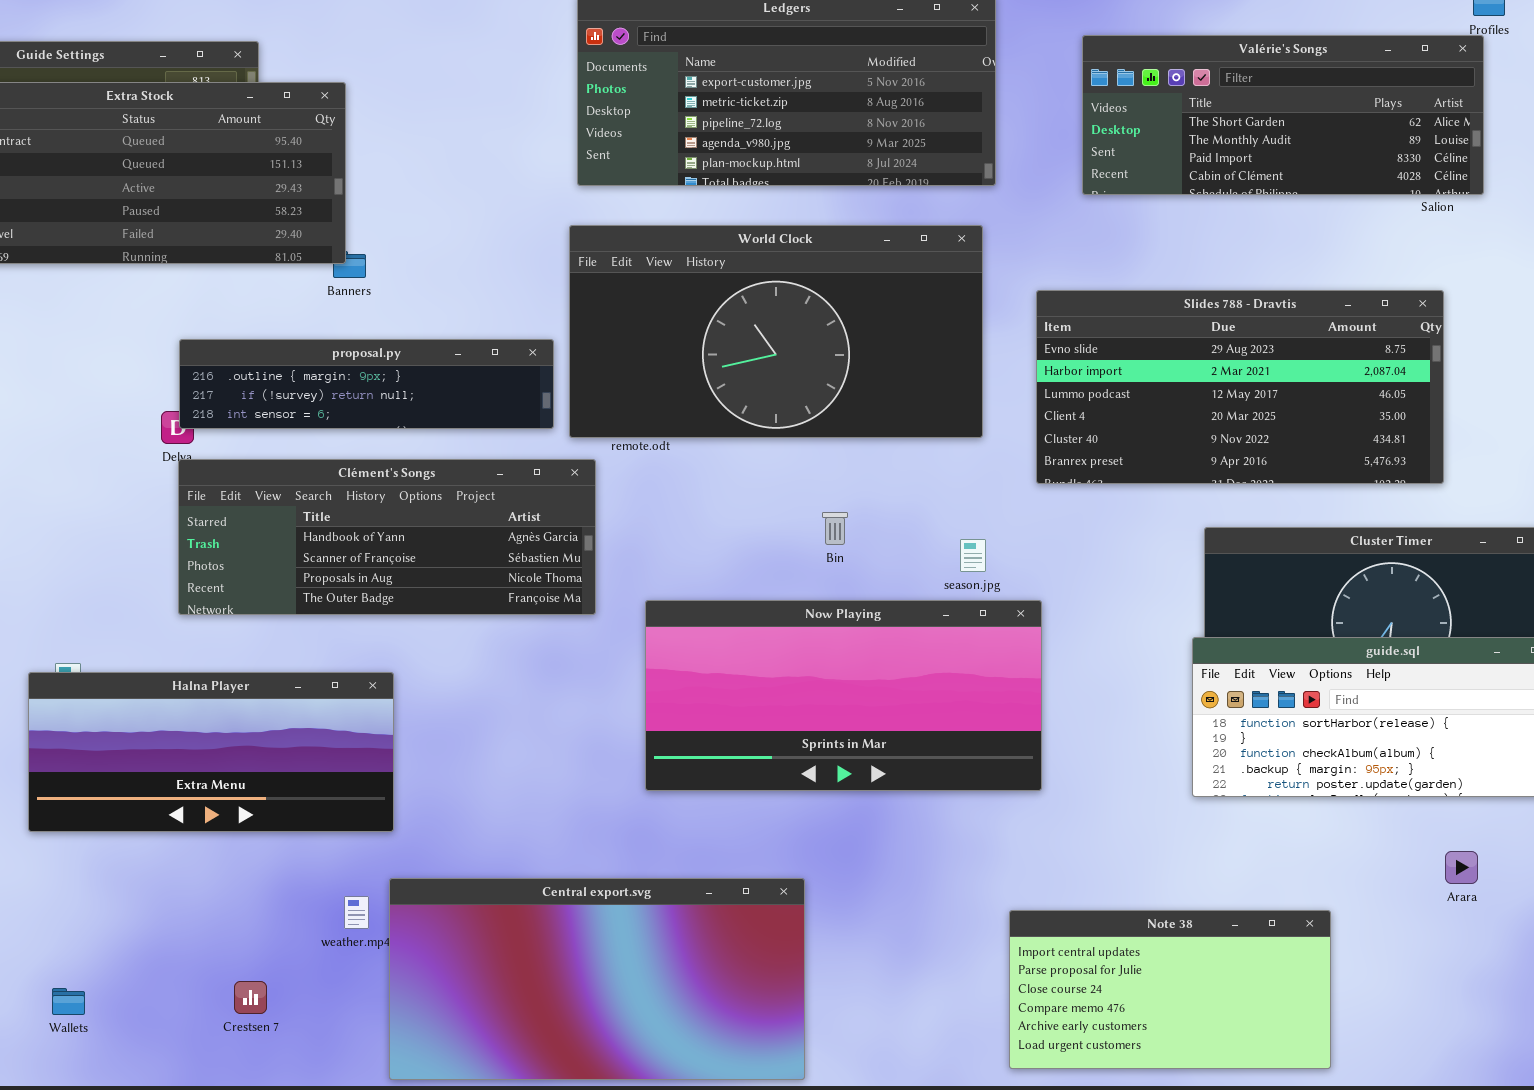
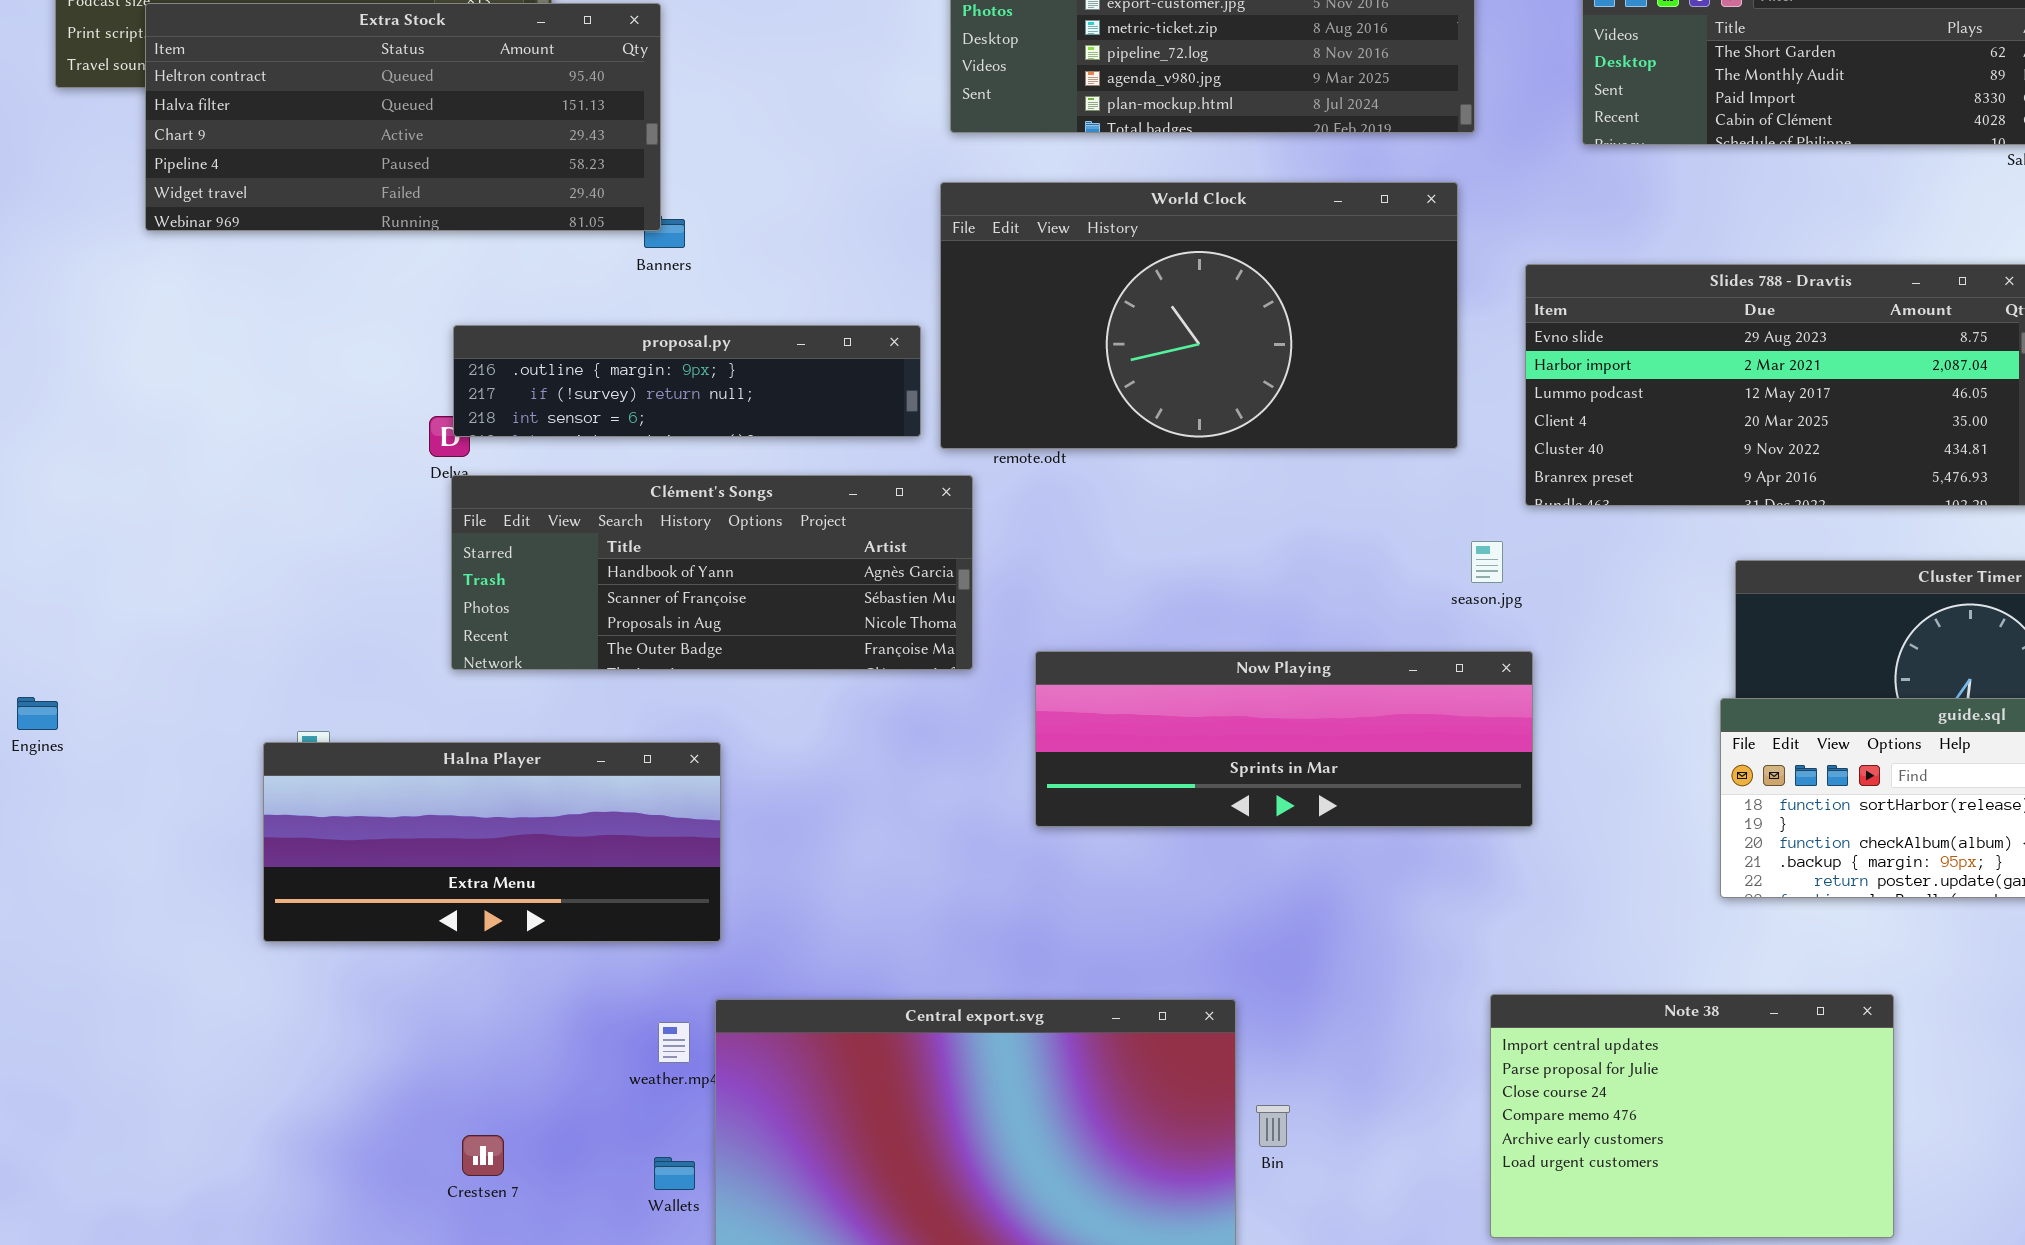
Bin: [822,512,848,545] -> [1256,1105,1290,1147], moved
season.jpg: [960,539,986,572] -> [1471,541,1503,583], moved
Now Playing: [645,600,1042,791] -> [1035,651,1533,827], resized
Note 38: [1009,910,1331,1069] -> [1490,994,1894,1238], resized
Crestsen 7: [234,981,267,1014] -> [462,1135,504,1176], moved
Wallets: [52,988,85,1015] -> [654,1157,695,1190], moved

